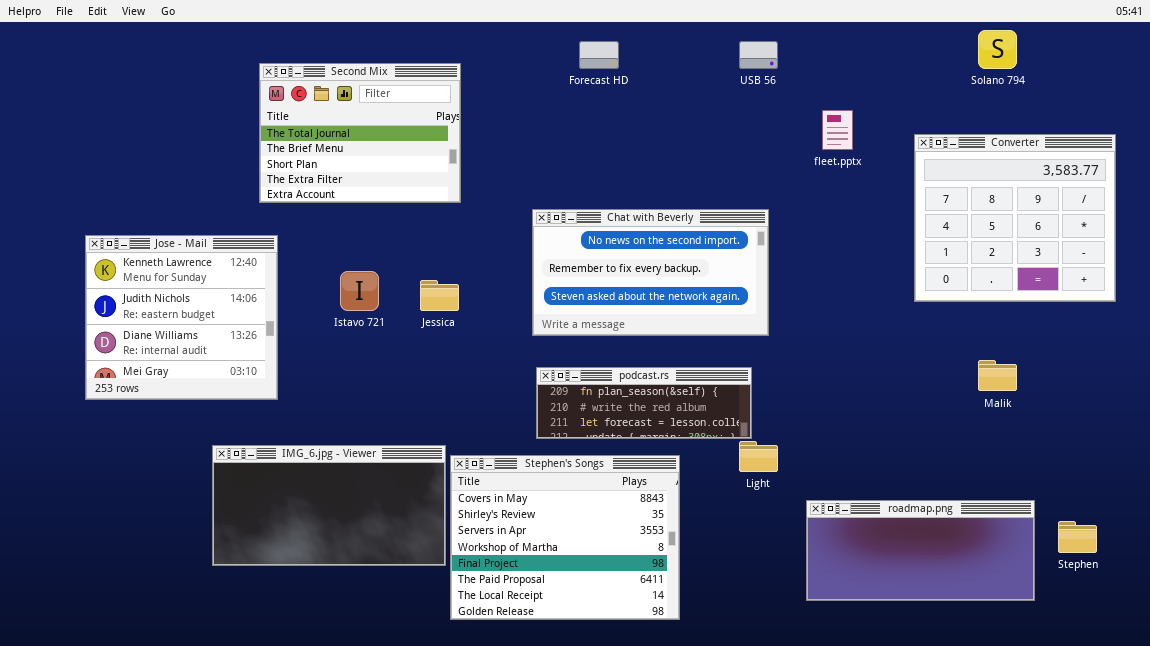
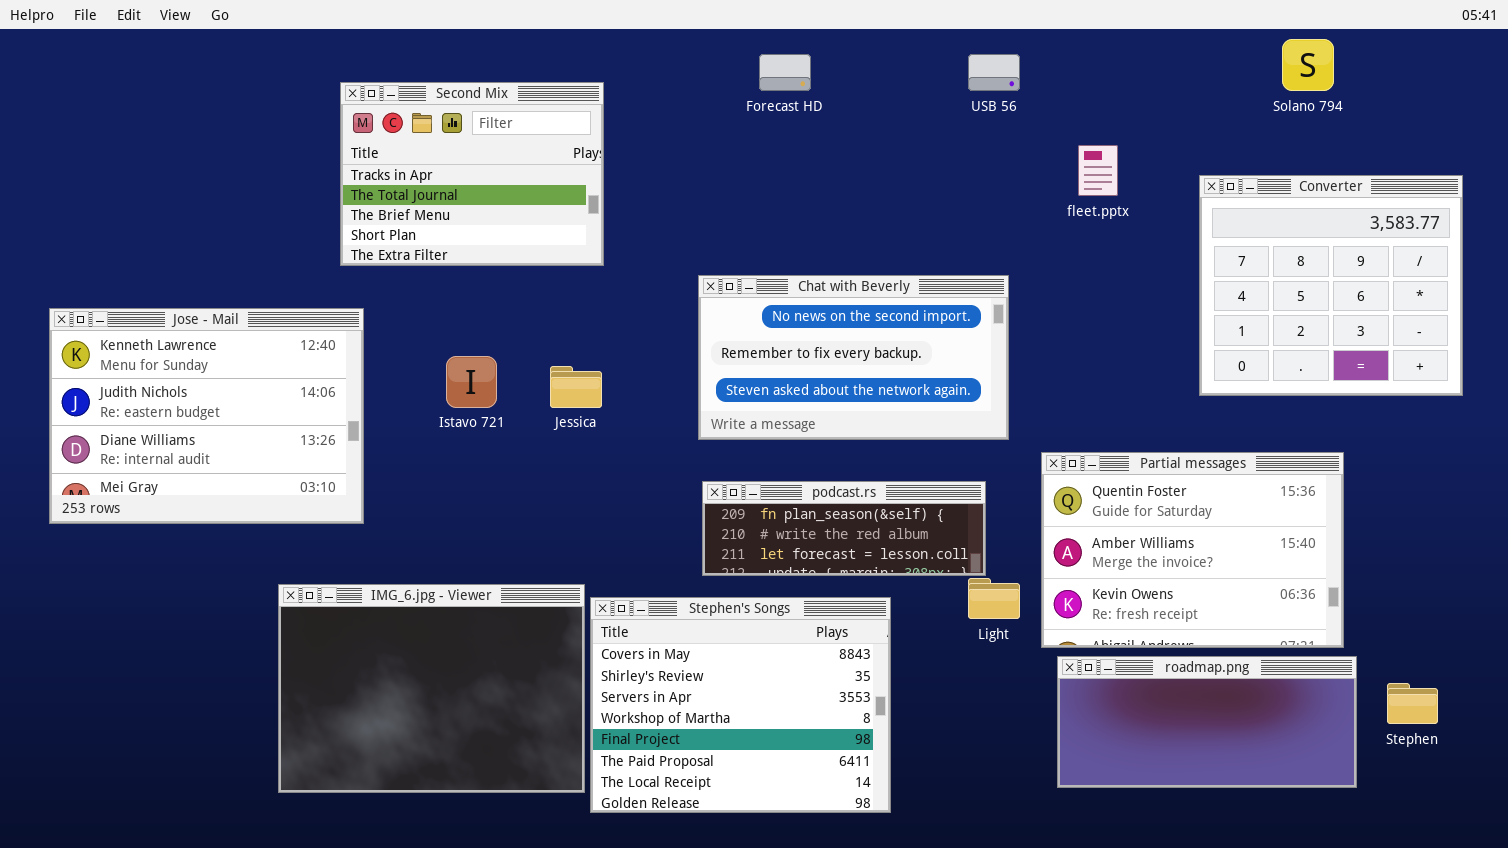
Second Mix: [259,63,461,203] -> [340,82,604,266], scrolled up 1 row
Jose - Mail: [85,235,278,400] -> [49,308,364,524], resized
Partial messages: none -> [1041,452,1344,648], opened
IMG_6.jpg - Viewer: [212,445,446,566] -> [278,584,585,793], resized

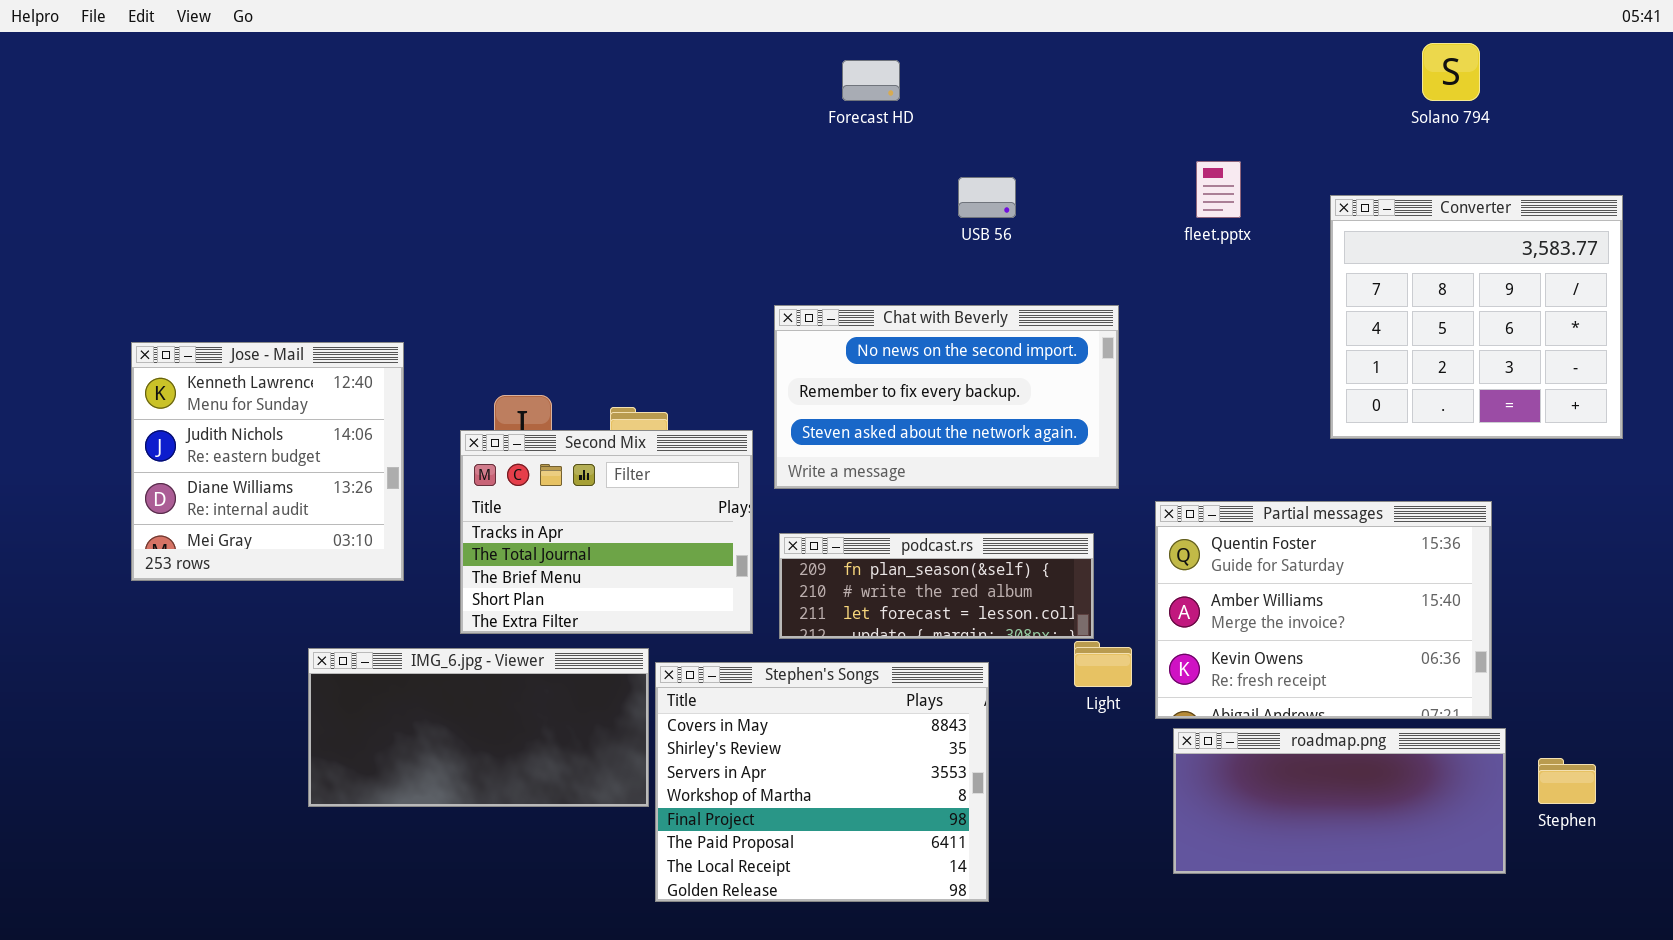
USB 56: [968,54,1020,91] -> [958,177,1016,218], moved
Second Mix: [340,82,604,266] -> [460,430,753,634], moved
Jose - Mail: [49,308,364,524] -> [131,342,404,581], resized
IMG_6.jpg - Viewer: [278,584,585,793] -> [308,648,649,807], resized

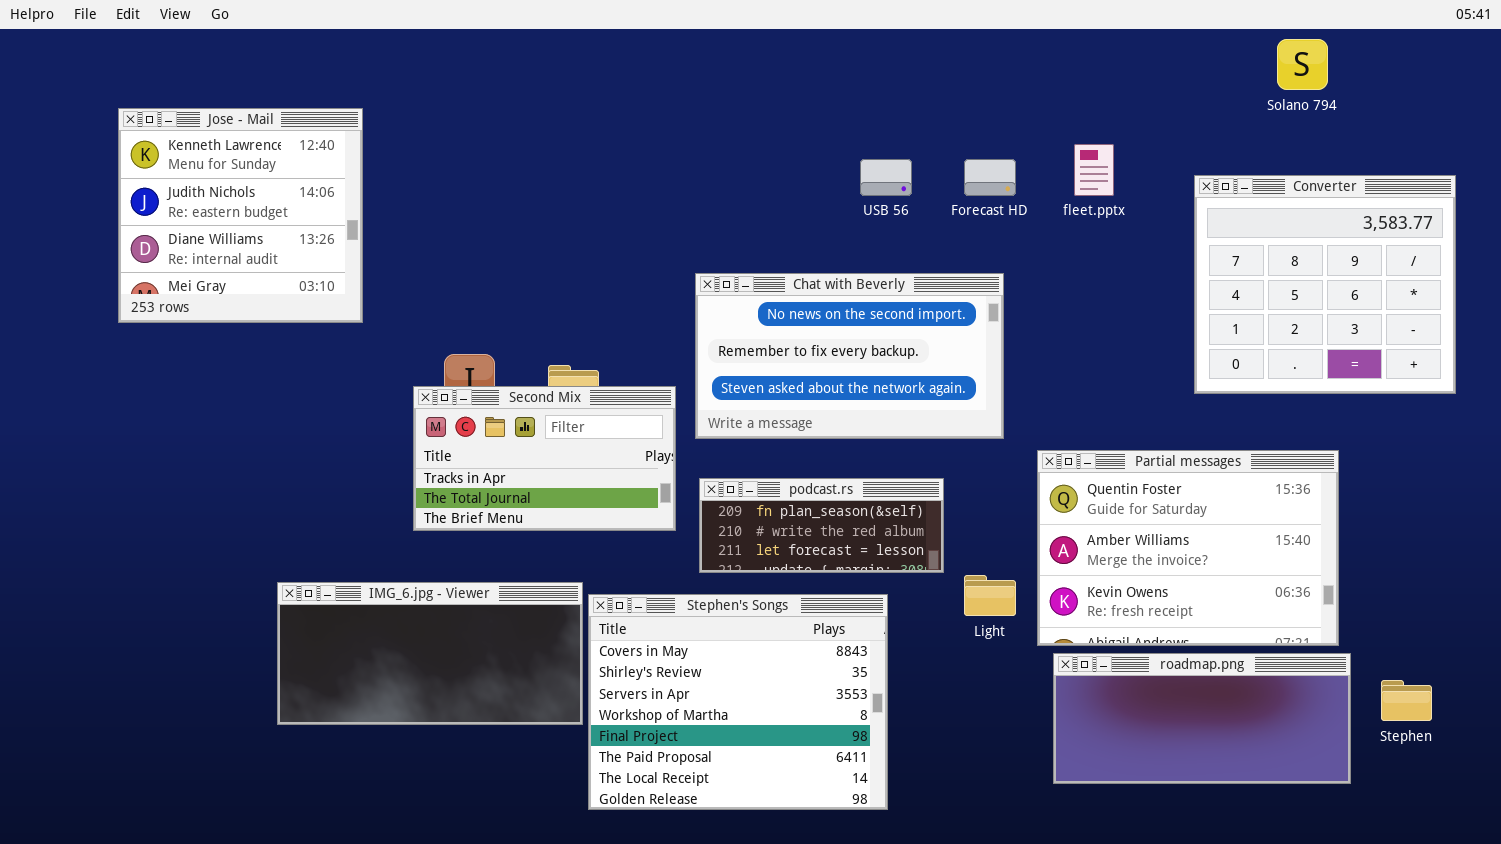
Forecast HD: [842,60,900,101] -> [964,159,1016,196], moved
Jose - Mail: [131,342,404,581] -> [118,108,363,323], moved
Second Mix: [460,430,753,634] -> [413,386,676,531], resized
podcast.rs: [779,533,1094,639] -> [699,478,944,573], resized

